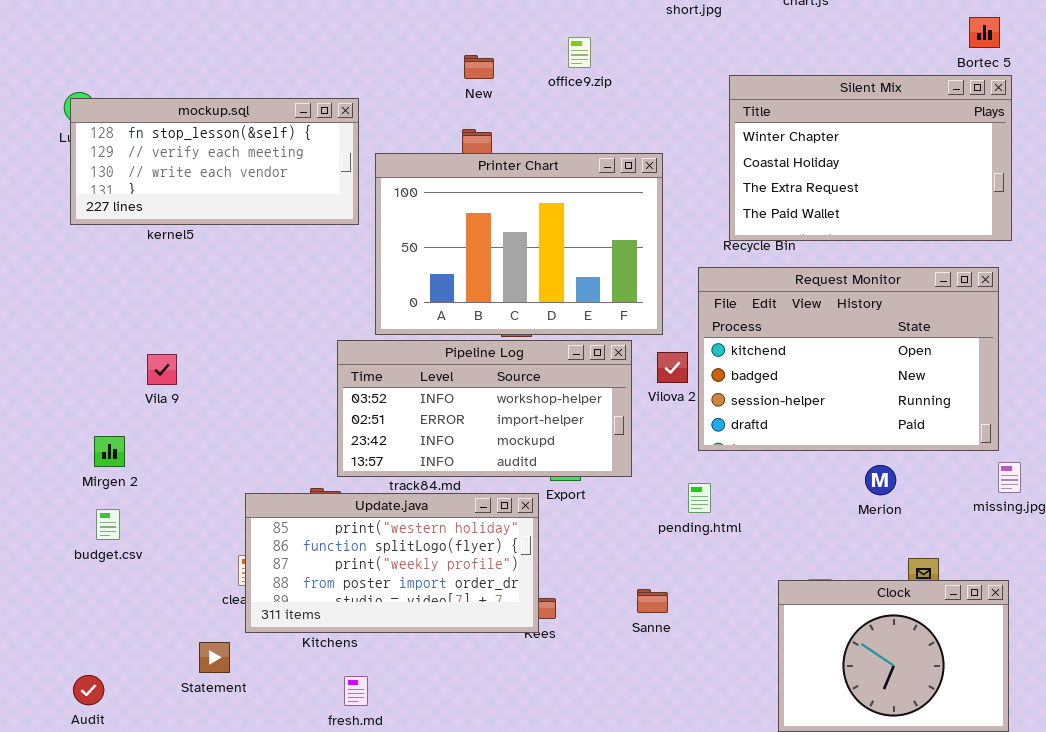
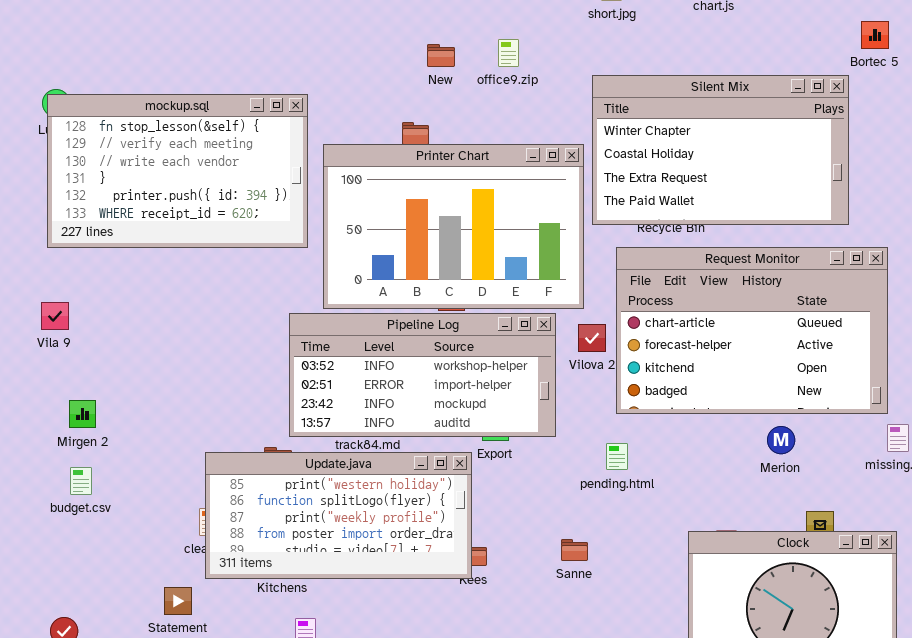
New: [464,55,494,79] -> [427,44,455,67], moved
Silent Mix: [729,75,1012,241] -> [592,75,849,225], moved
mockup.sql: [70,98,359,225] -> [47,94,308,248], resized
Request Monitor: [698,267,999,451] -> [616,247,888,414], scrolled up 2 rows
Vila 9: [147,354,177,385] -> [41,302,69,330], moved

